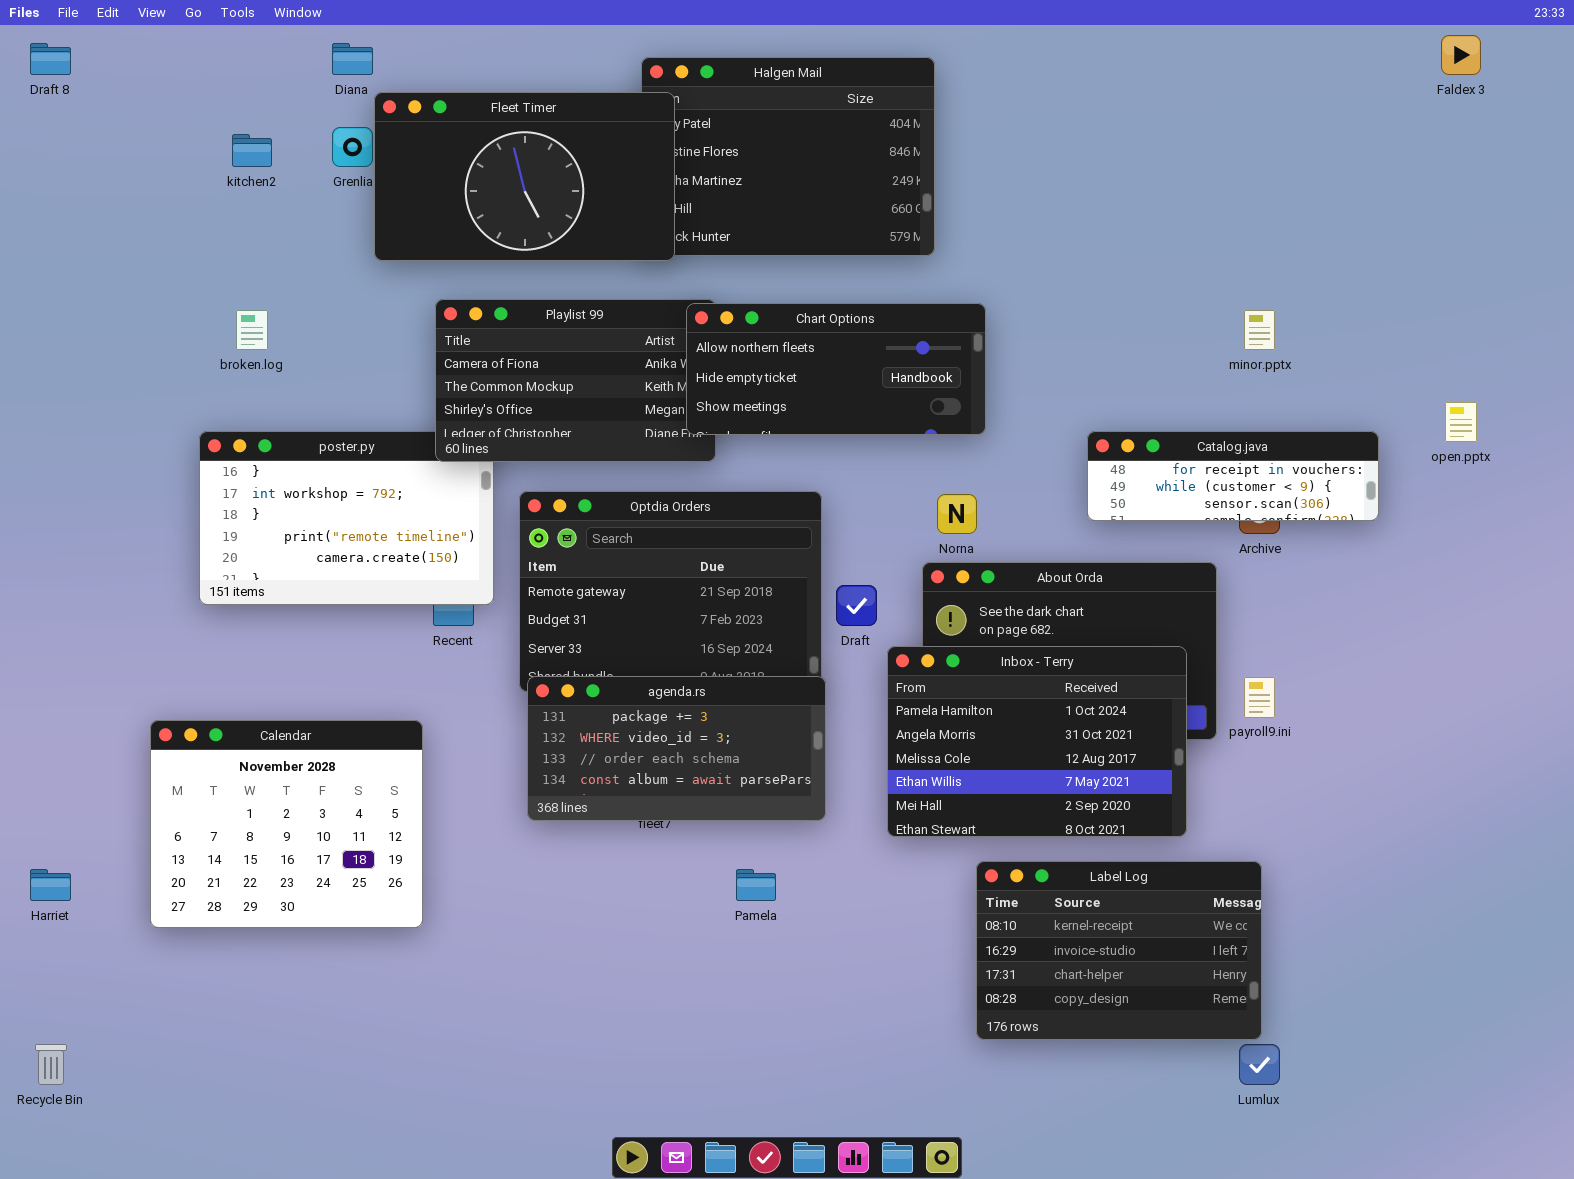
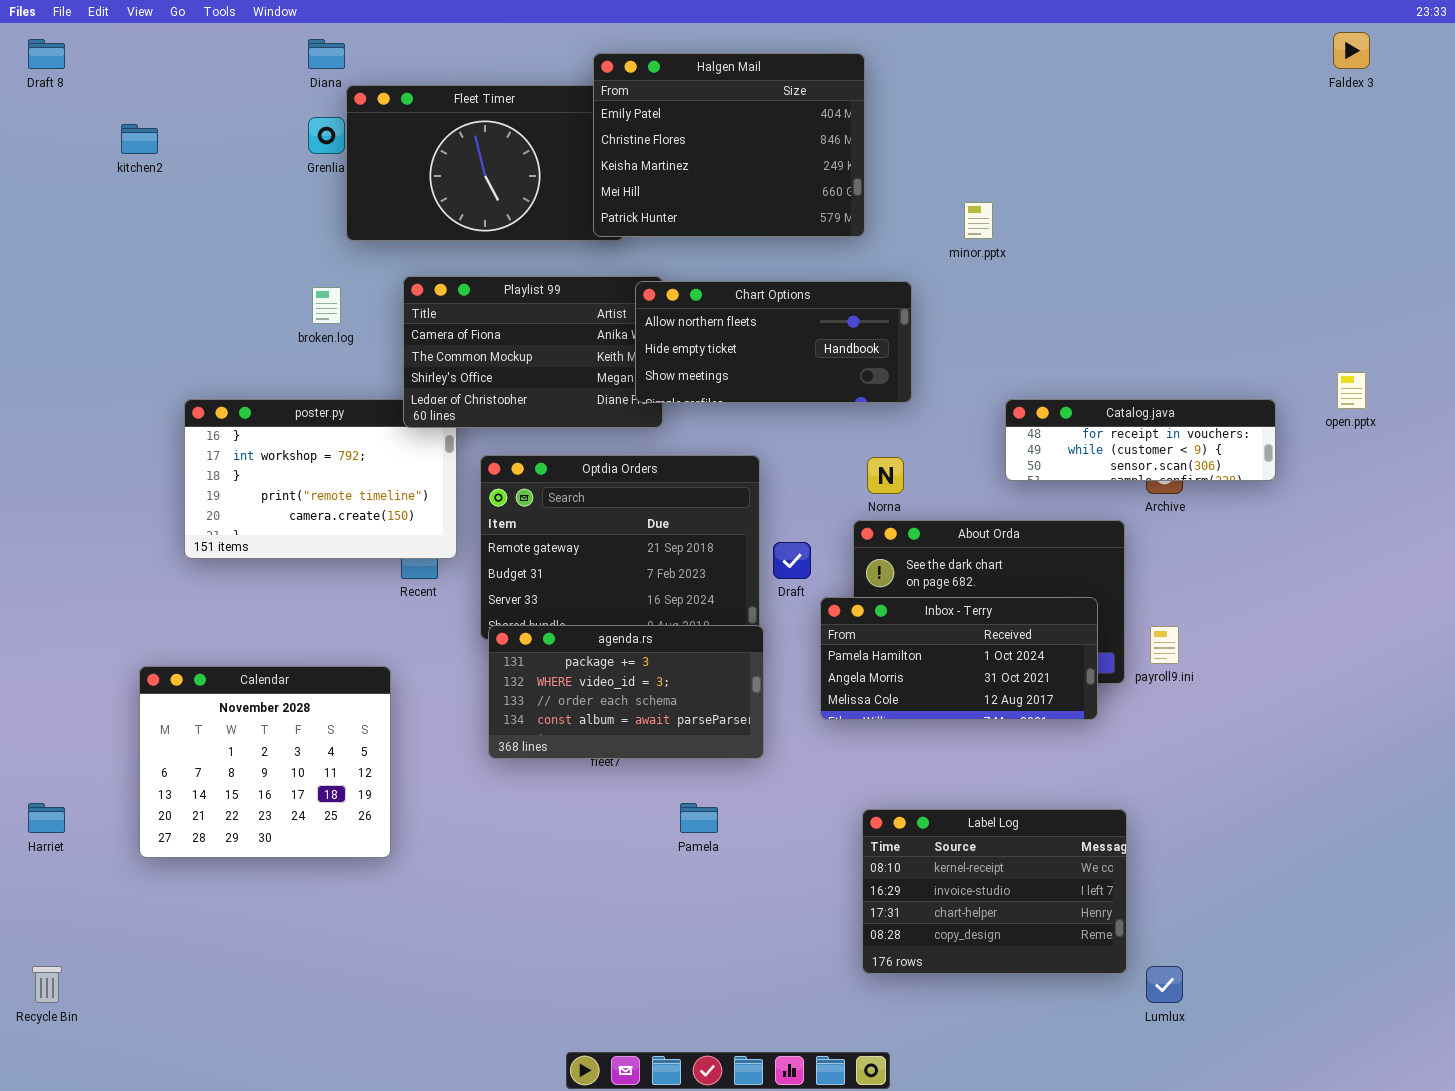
Halgen Mail: [641,57,935,256] -> [593,53,865,237], raised
kitchen2: [232,134,272,167] -> [121,124,158,154], moved
broken.log: [236,310,268,350] -> [312,287,341,324], moved
minor.pptx: [1244,310,1275,350] -> [964,202,993,239], moved
Inbox - Terry: [887,646,1187,837] -> [820,597,1098,720], resized
Label Log: [976,861,1262,1040] -> [862,809,1127,974], moved

